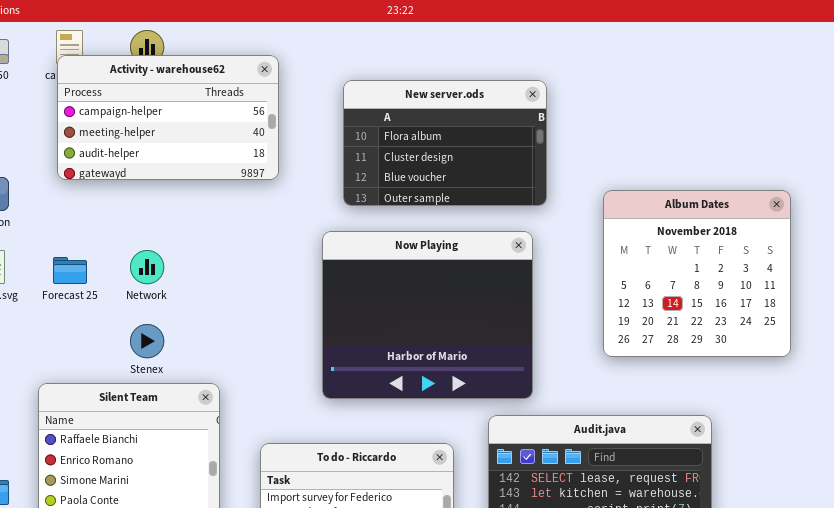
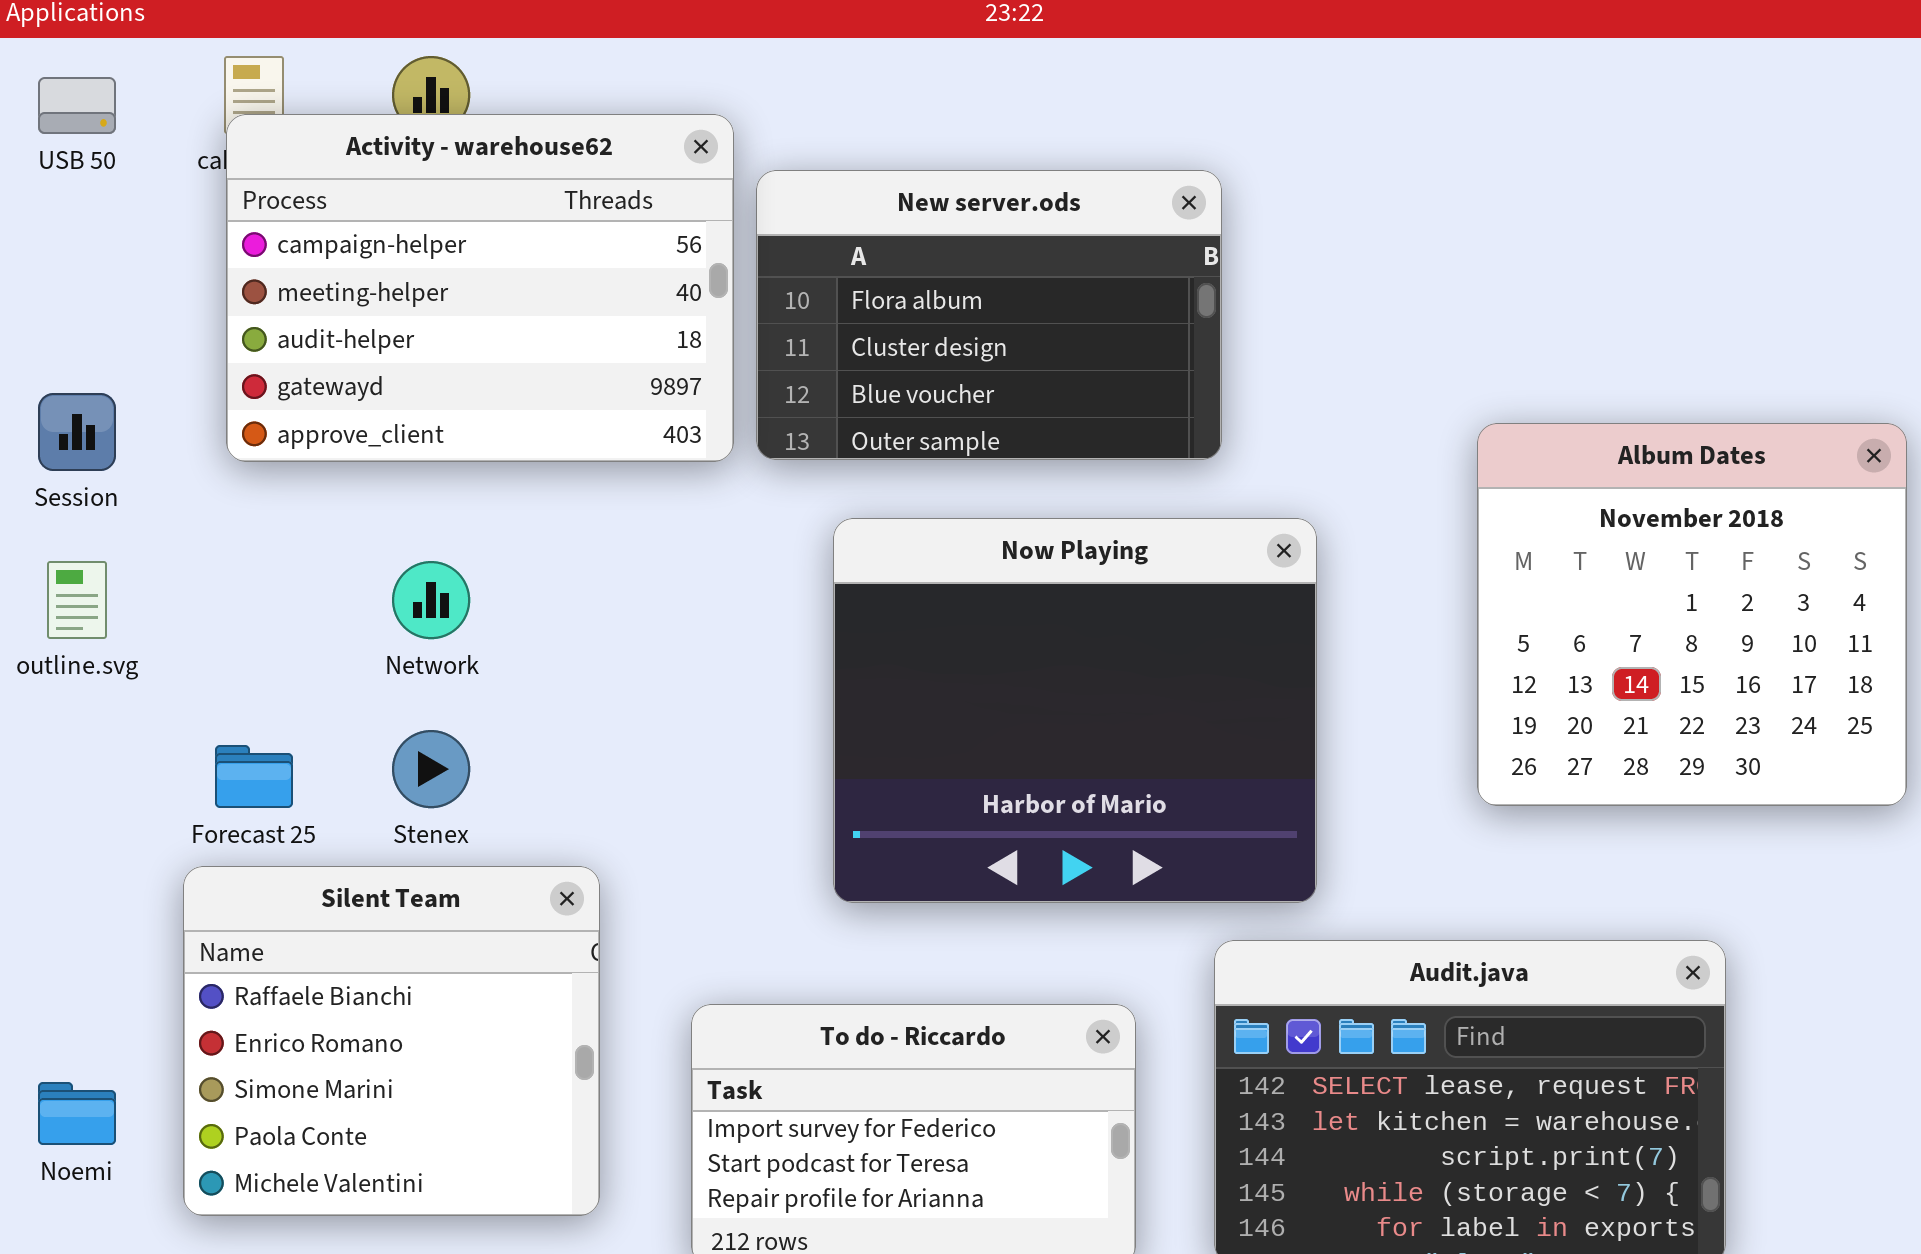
Activity - warehouse62: [57,55,279,180] -> [226,114,734,462], resized
New server.ods: [343,80,547,206] -> [756,170,1222,460], moved
Forecast 25: [53,257,87,284] -> [215,745,293,808], moved

